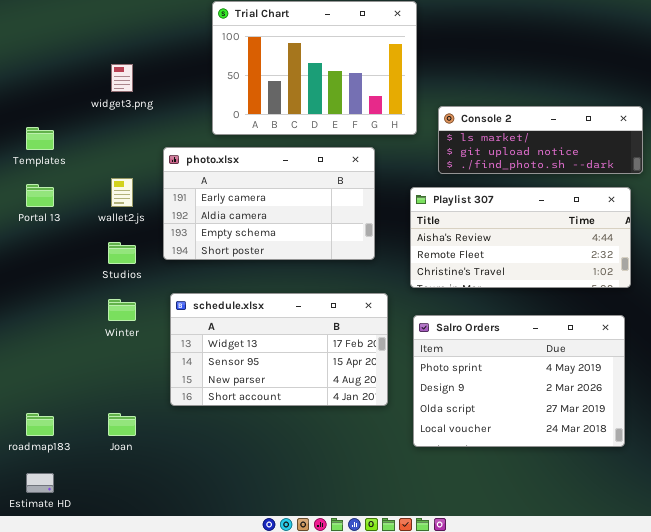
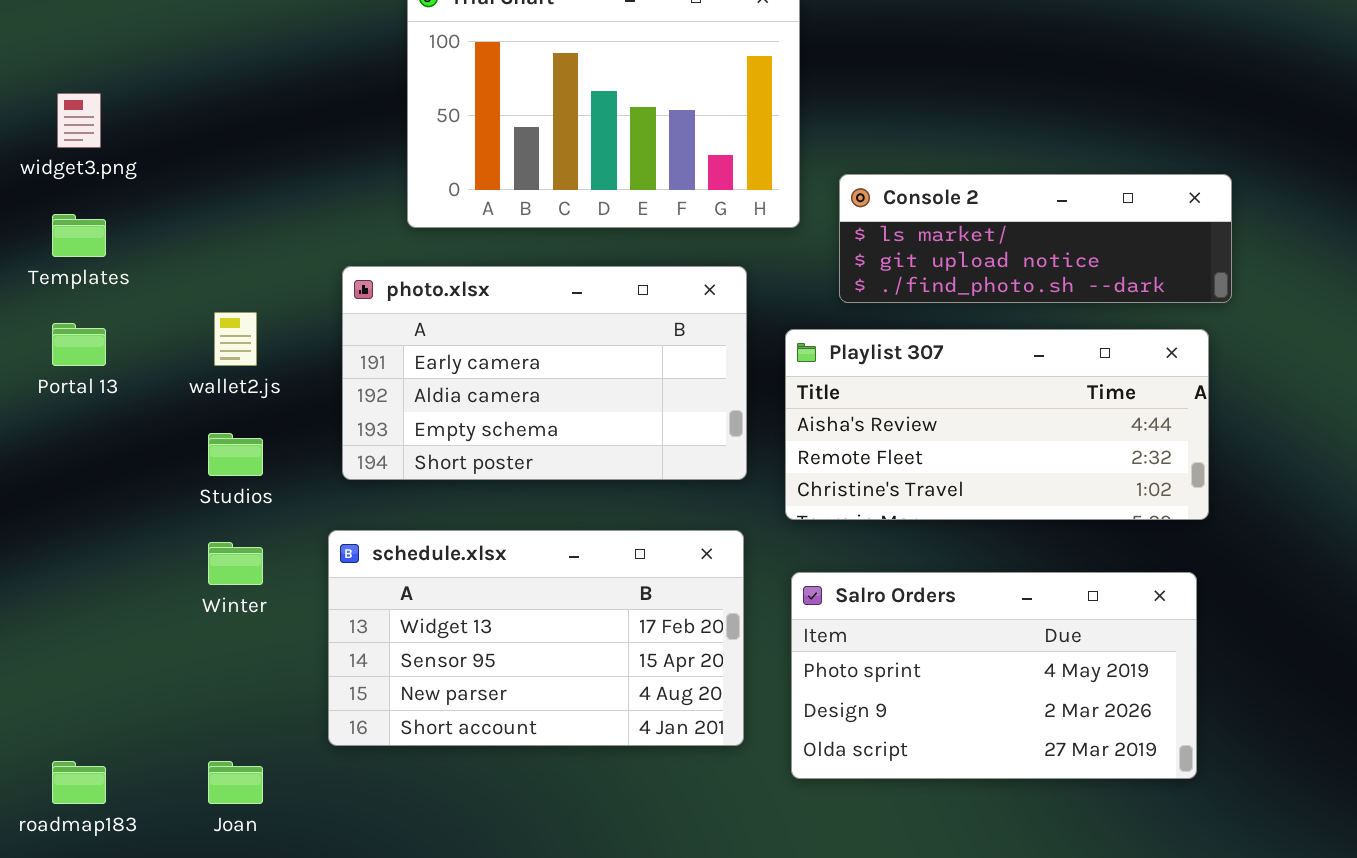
widget3.png: [111,64,133,92] -> [57,93,101,148], moved
photo.xlsx: [163,147,375,260] -> [342,266,747,480], moved
Salro Orders: [413,315,625,447] -> [791,572,1197,779], resized

